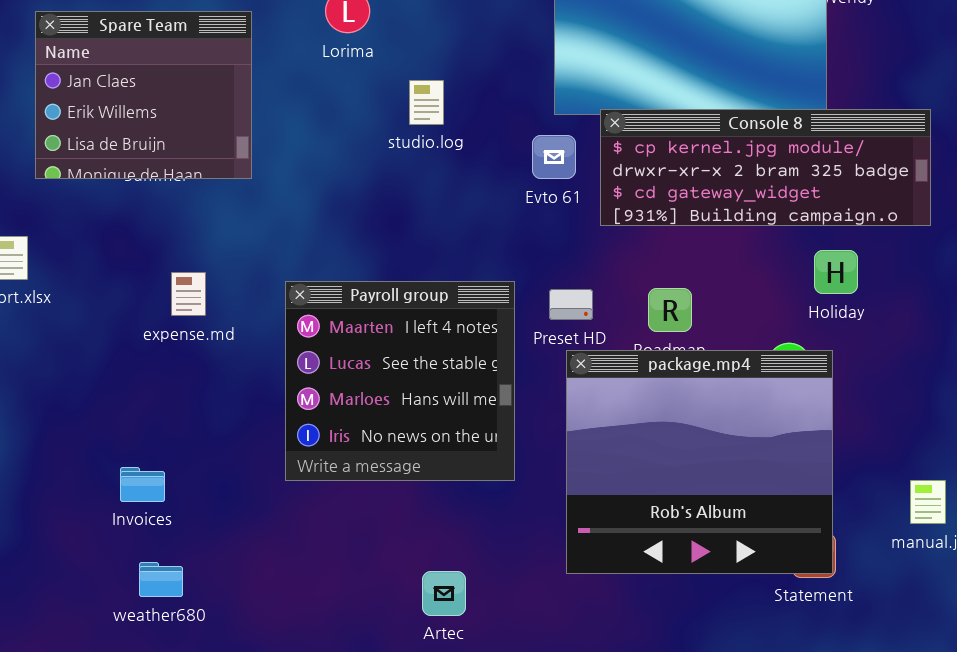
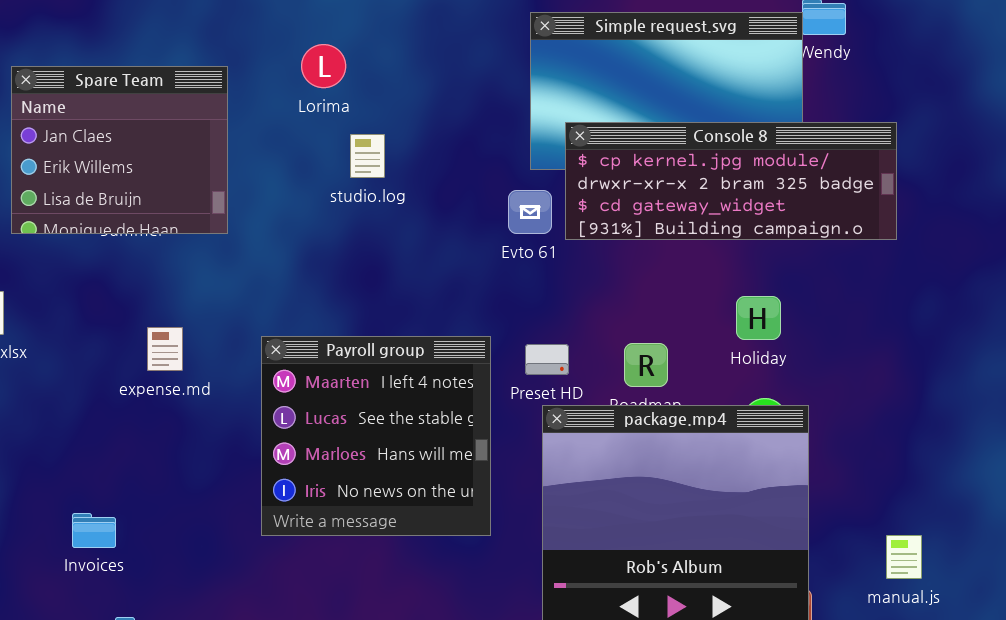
studio.log: [409,80,444,125] -> [350,134,385,178], moved
Console 8: [600,109,931,226] -> [565,122,897,240], moved
Holiday: [814,250,858,294] -> [736,296,781,340], moved
Invoices: [120,467,165,502] -> [72,513,116,548], moved

